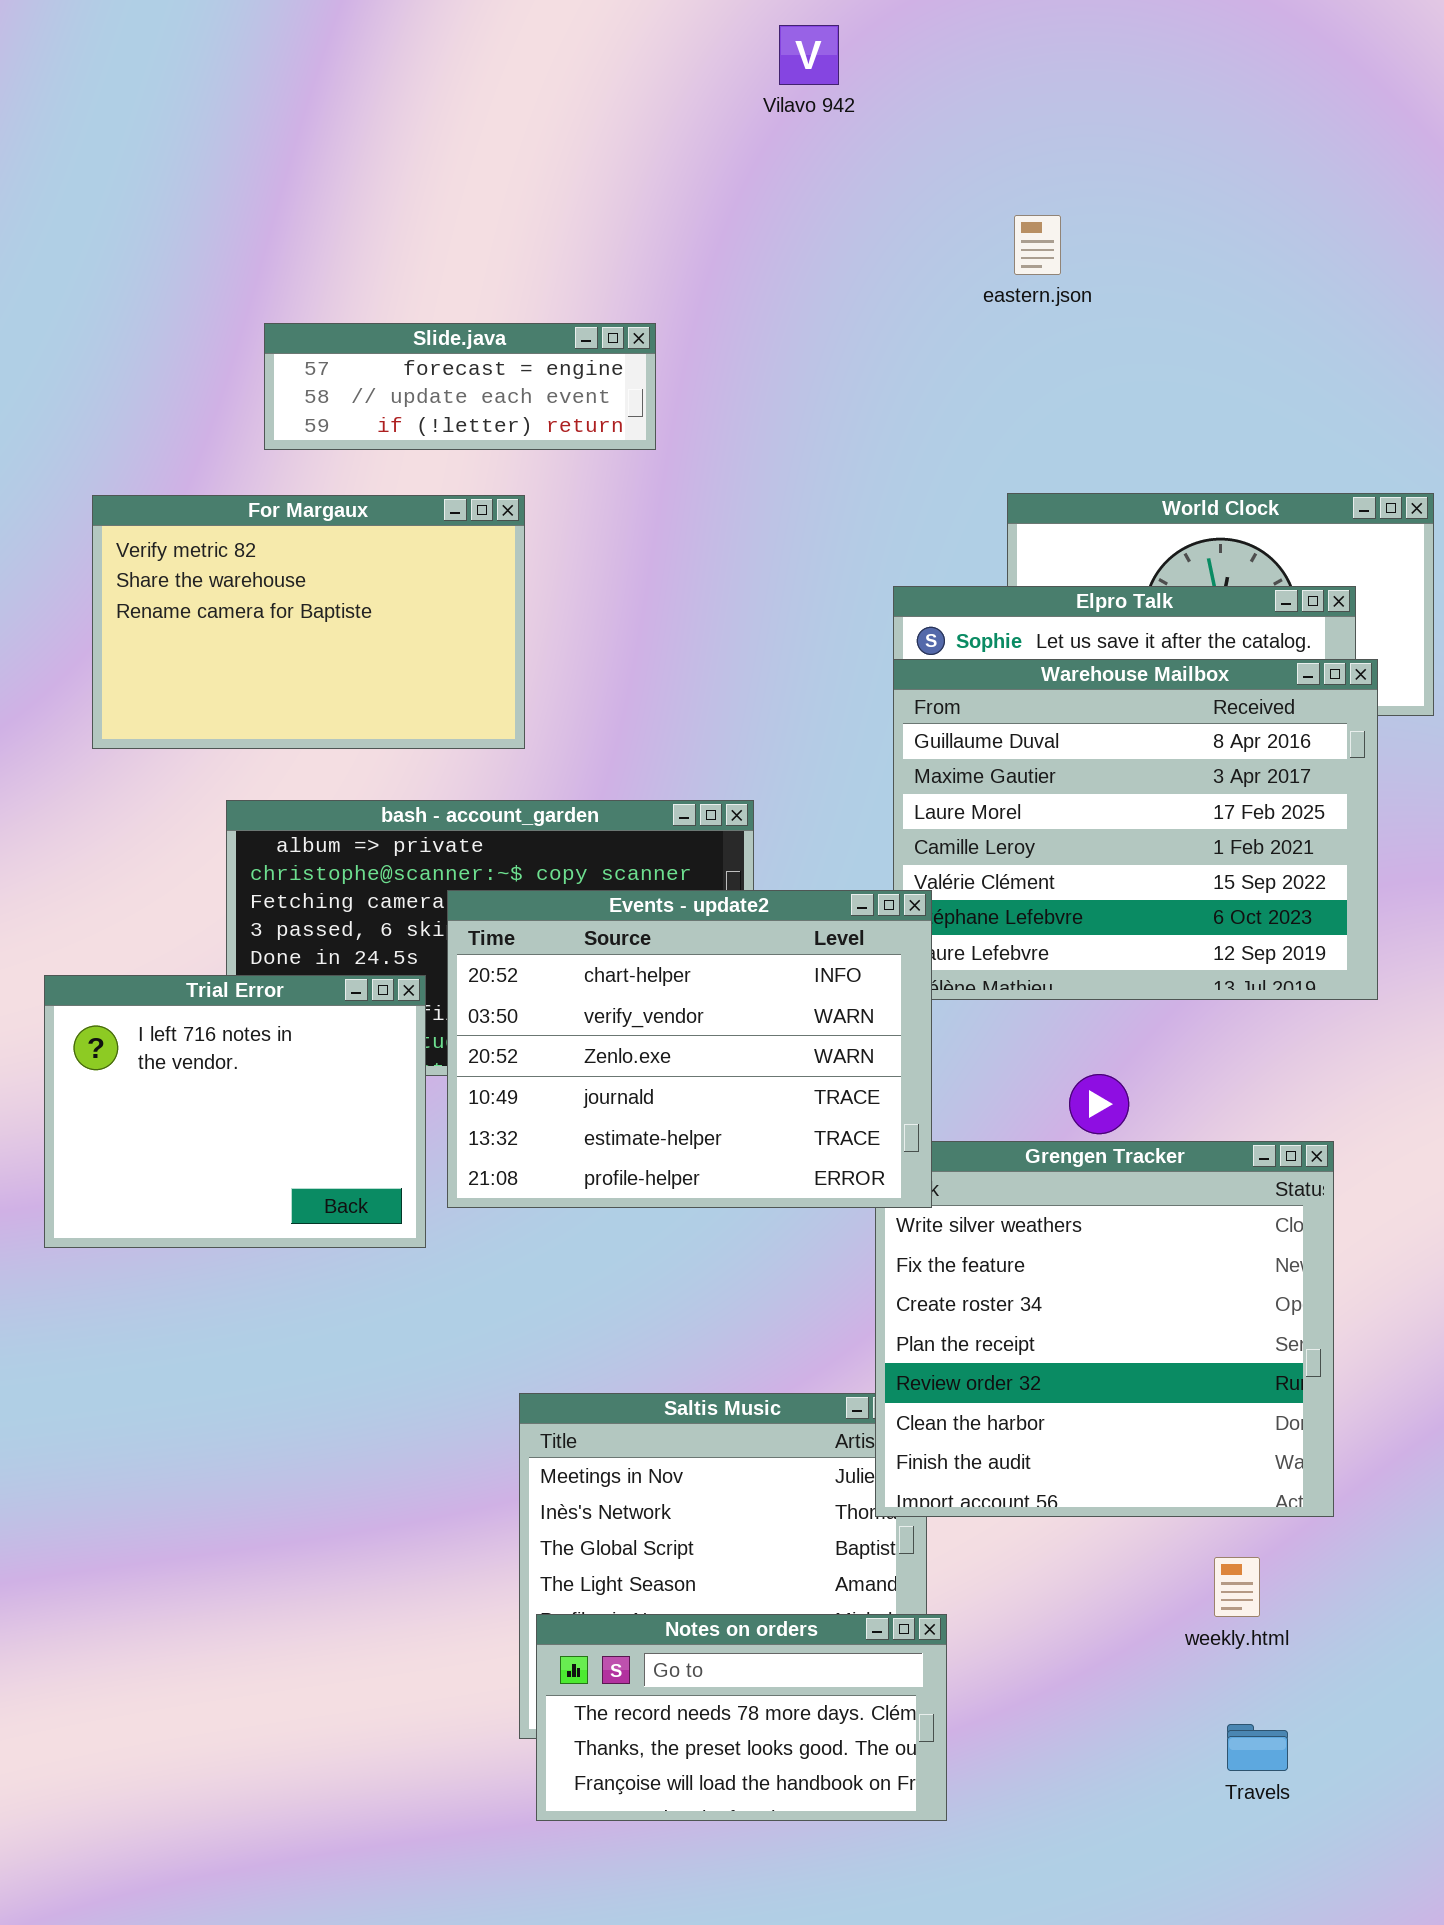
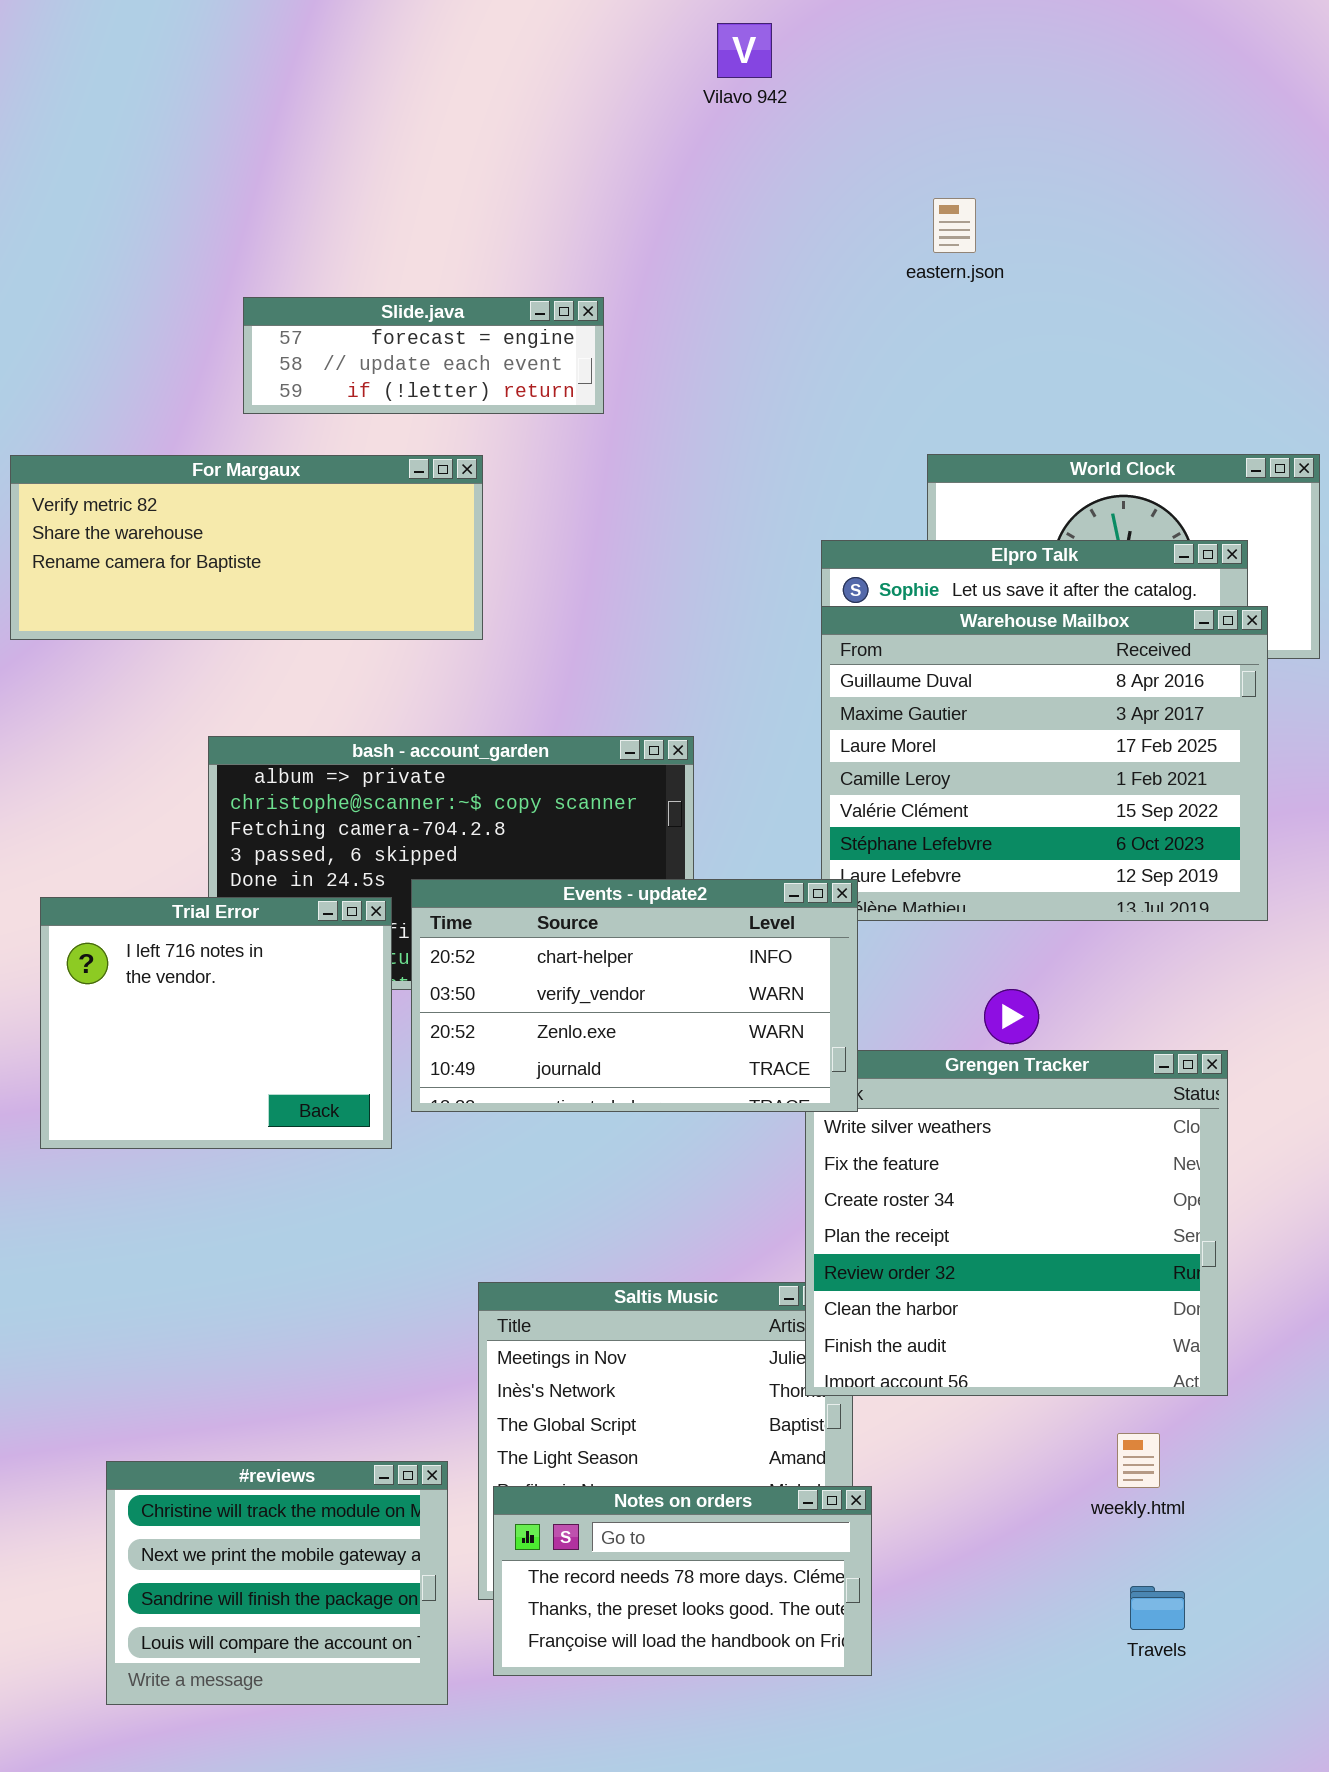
For Margaux: [92,495,525,749] -> [10,455,483,640], resized
Events - update2: [447,890,932,1208] -> [411,879,858,1112], resized
#reviews: none -> [106,1461,448,1705], opened

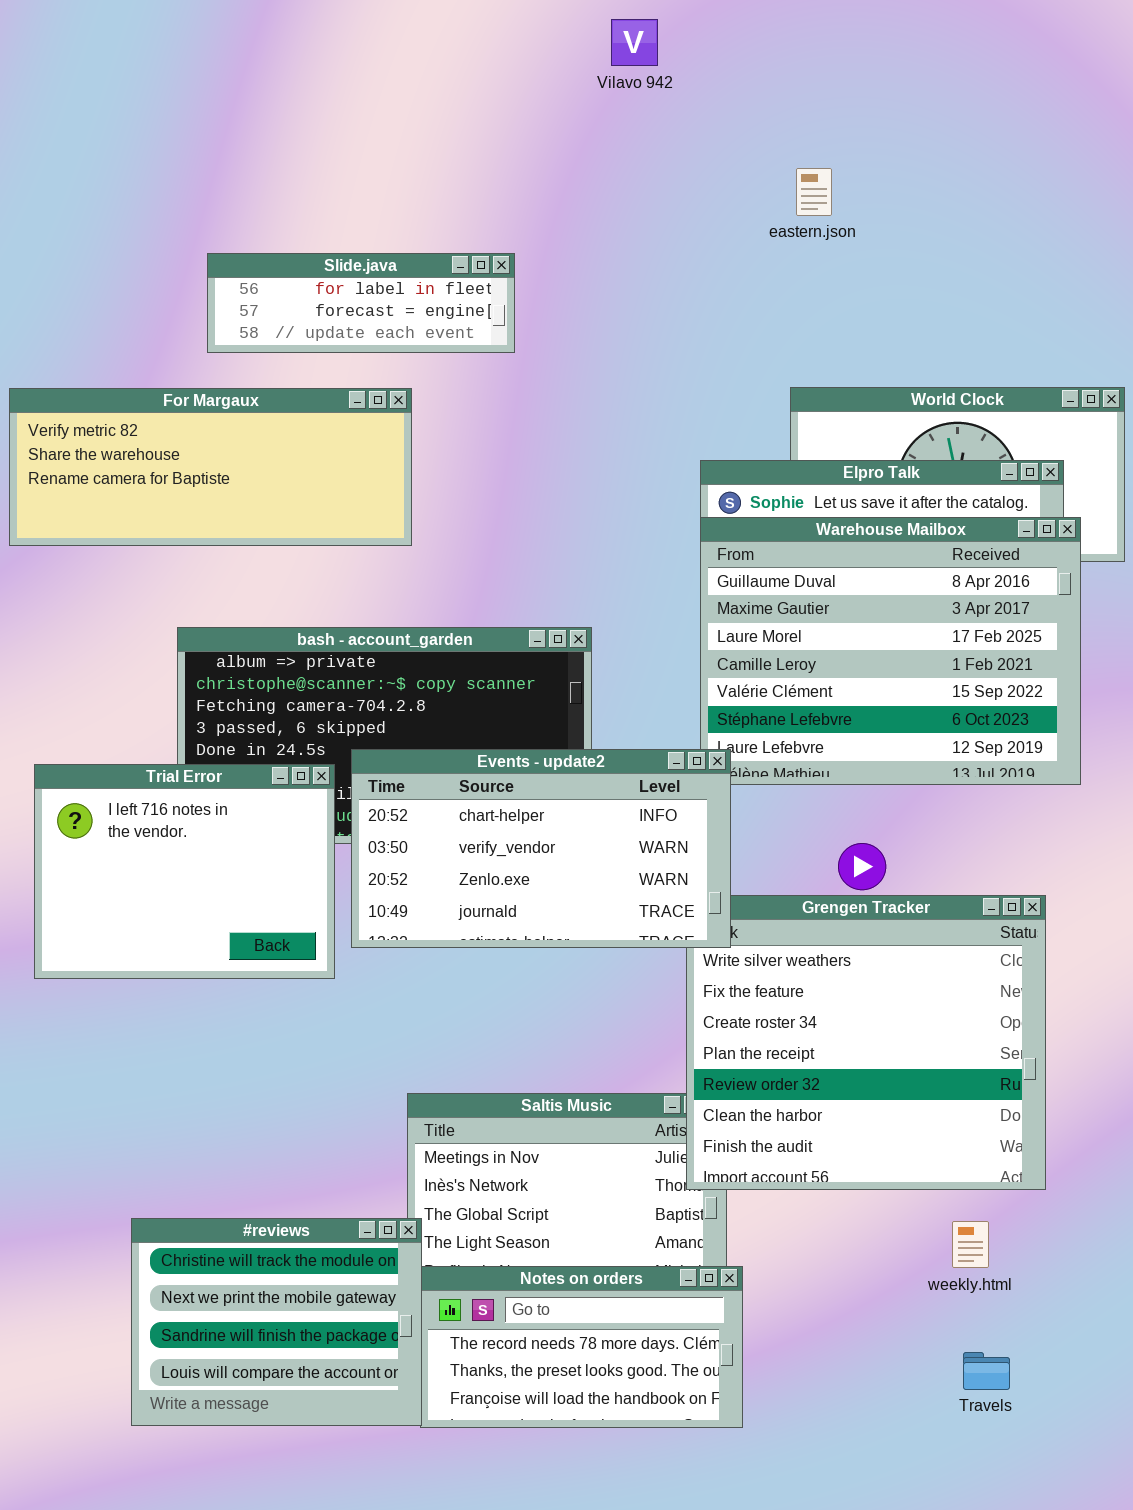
Slide.java: [243,297,604,414] -> [207,253,515,353], scrolled up 1 row
#reviews: [106,1461,448,1705] -> [131,1218,422,1426], moved

